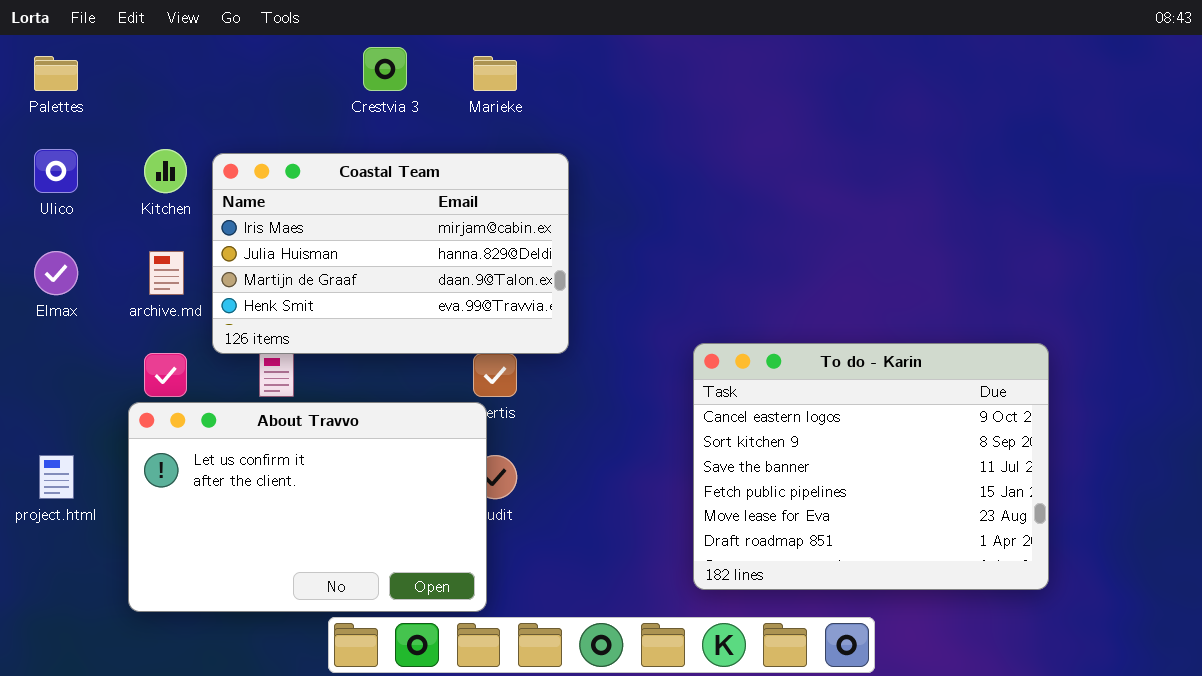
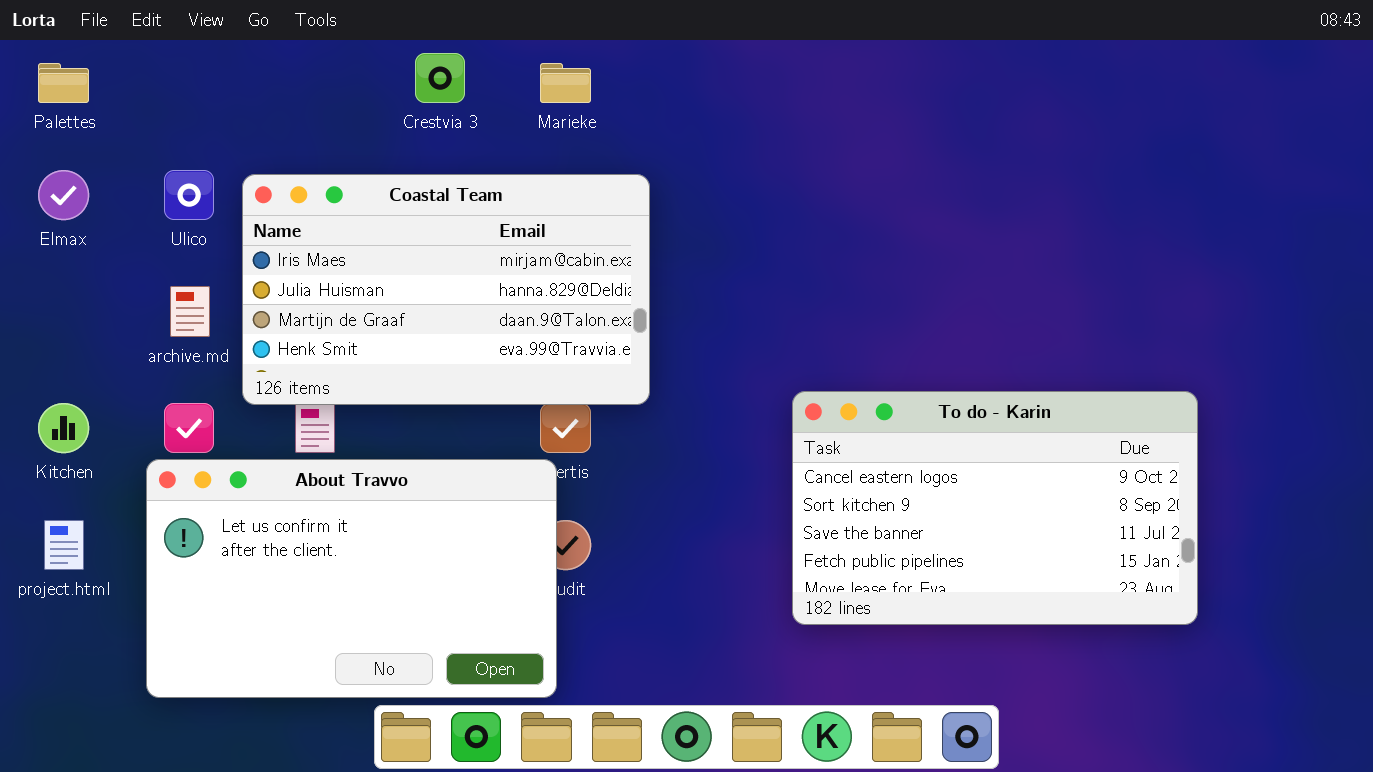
Ulico: [34,149,78,193] -> [164,170,214,220], moved
Kitchen: [144,149,187,193] -> [38,403,89,453], moved
Elmax: [34,251,78,295] -> [38,170,89,220], moved
To do - Karin: [693,343,1049,590] -> [792,391,1198,625], resized

